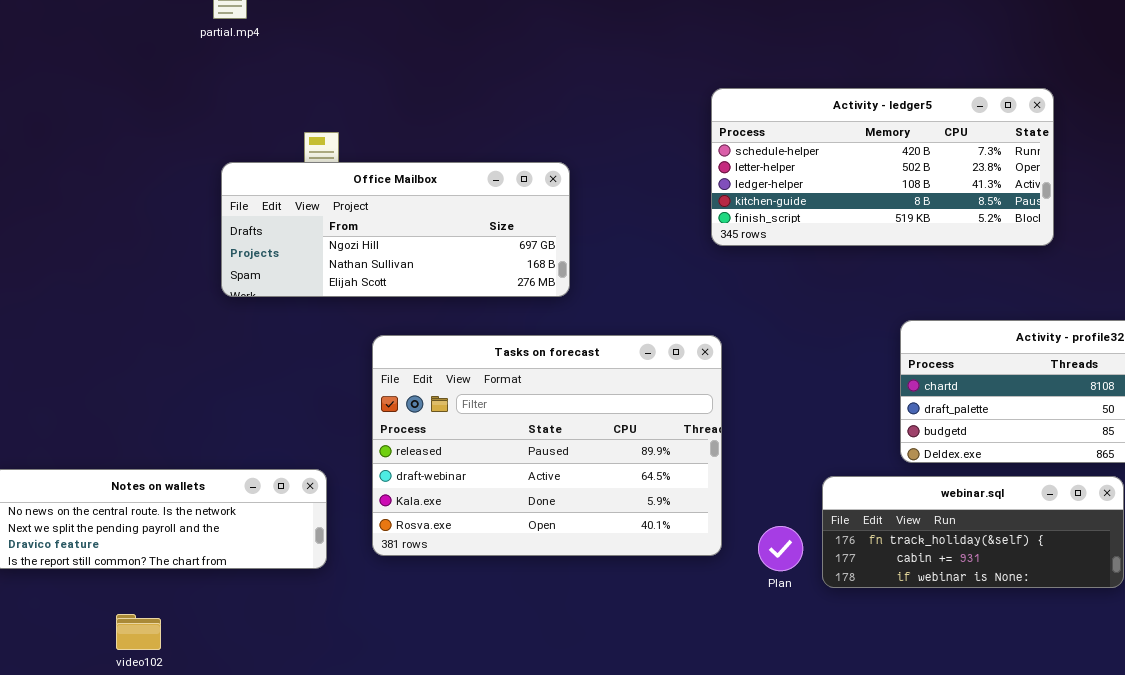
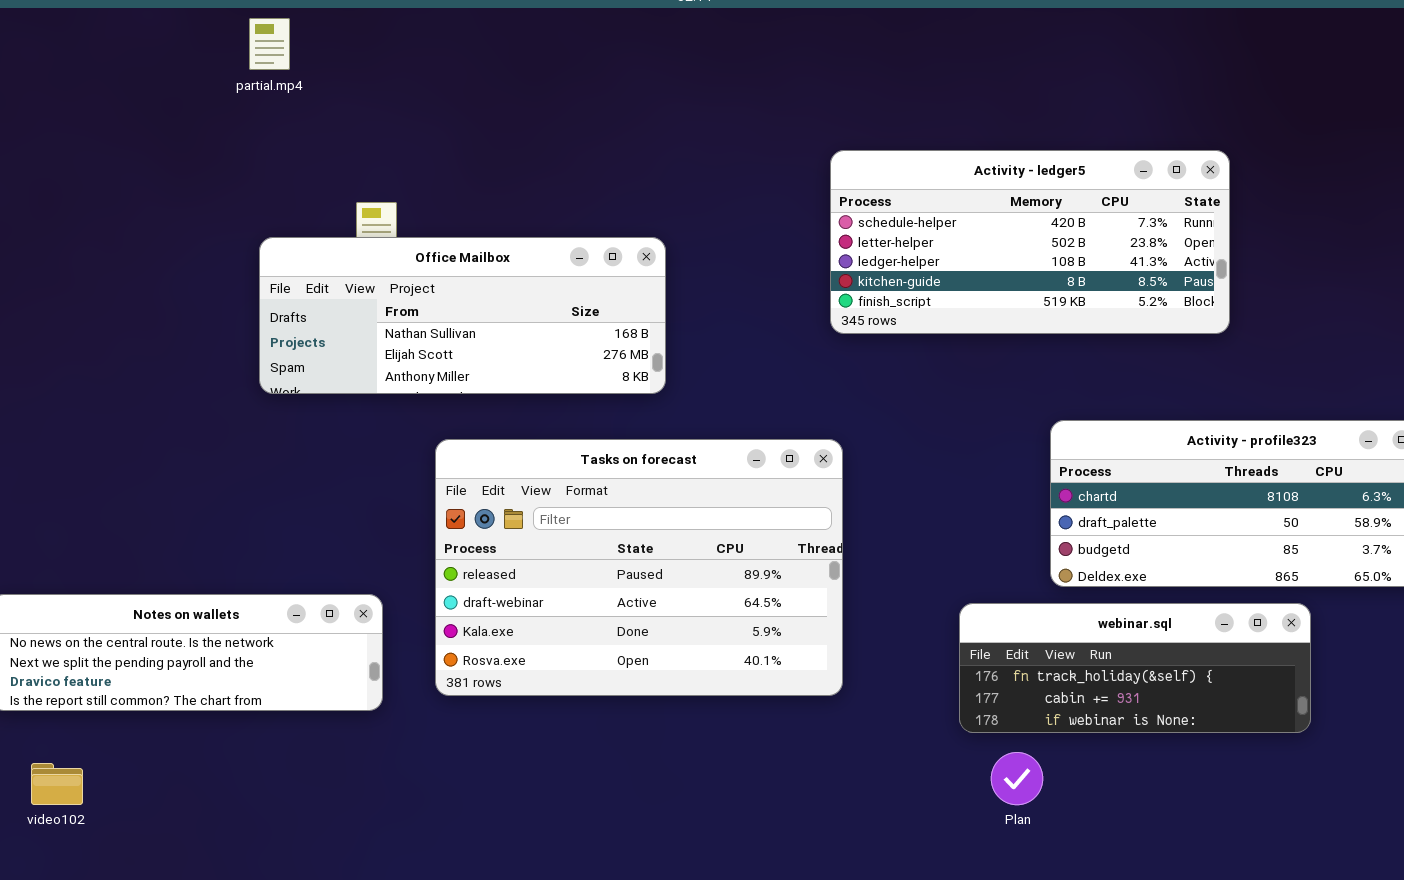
Office Mailbox: [221,162,570,297] -> [259,237,666,394], scrolled down 1 row
Plan: [758,526,803,571] -> [991,752,1043,805], moved
video102: [116,614,161,650] -> [31,763,83,805], moved

